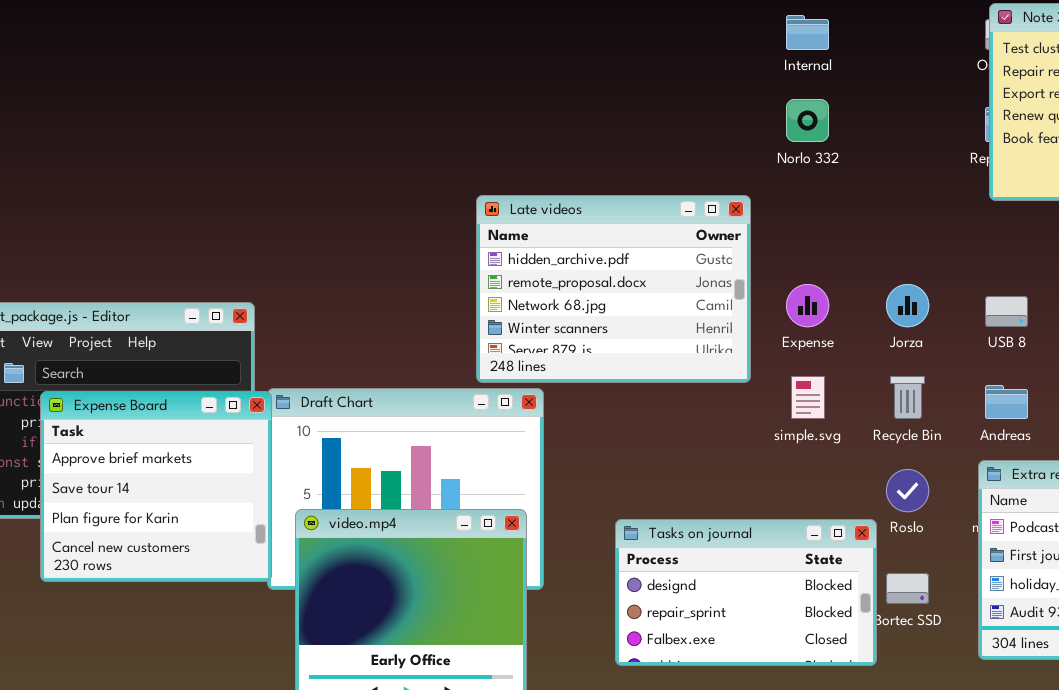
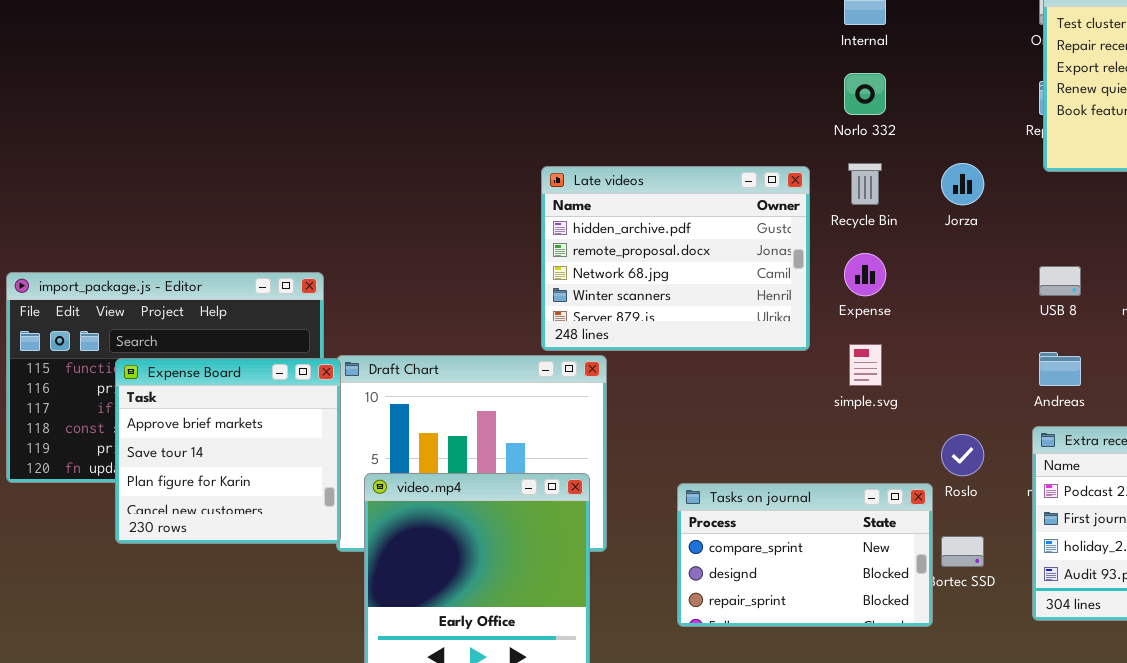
Jorza: [886,284,929,327] -> [941,163,984,205], moved
Recycle Bin: [890,376,925,419] -> [848,163,882,205], moved
Tasks on journal: [615,519,877,666] -> [677,483,933,627], scrolled up 1 row

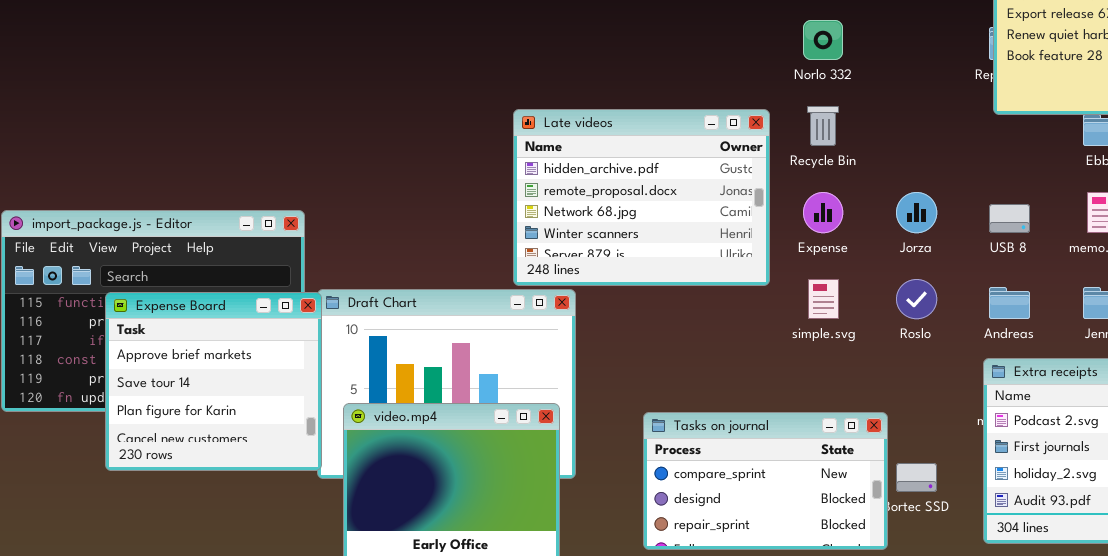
Jorza: [941,163,984,205] -> [896,192,937,233], moved
Roslo: [941,434,984,476] -> [896,279,937,319], moved

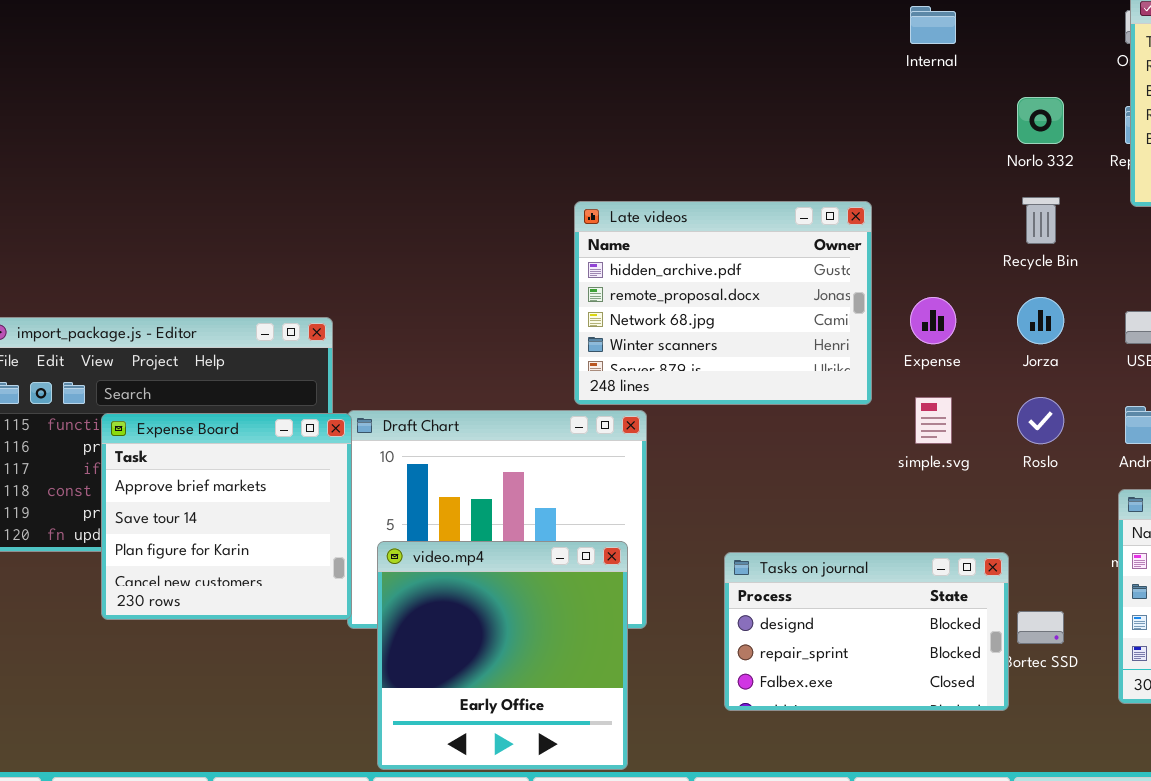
Norlo 332: [803,20,843,60] -> [1017,97,1064,144], moved
Recycle Bin: [807,106,839,146] -> [1022,197,1060,244], moved
Tasks on journal: [643,412,888,550] -> [724,552,1009,711], scrolled down 1 row

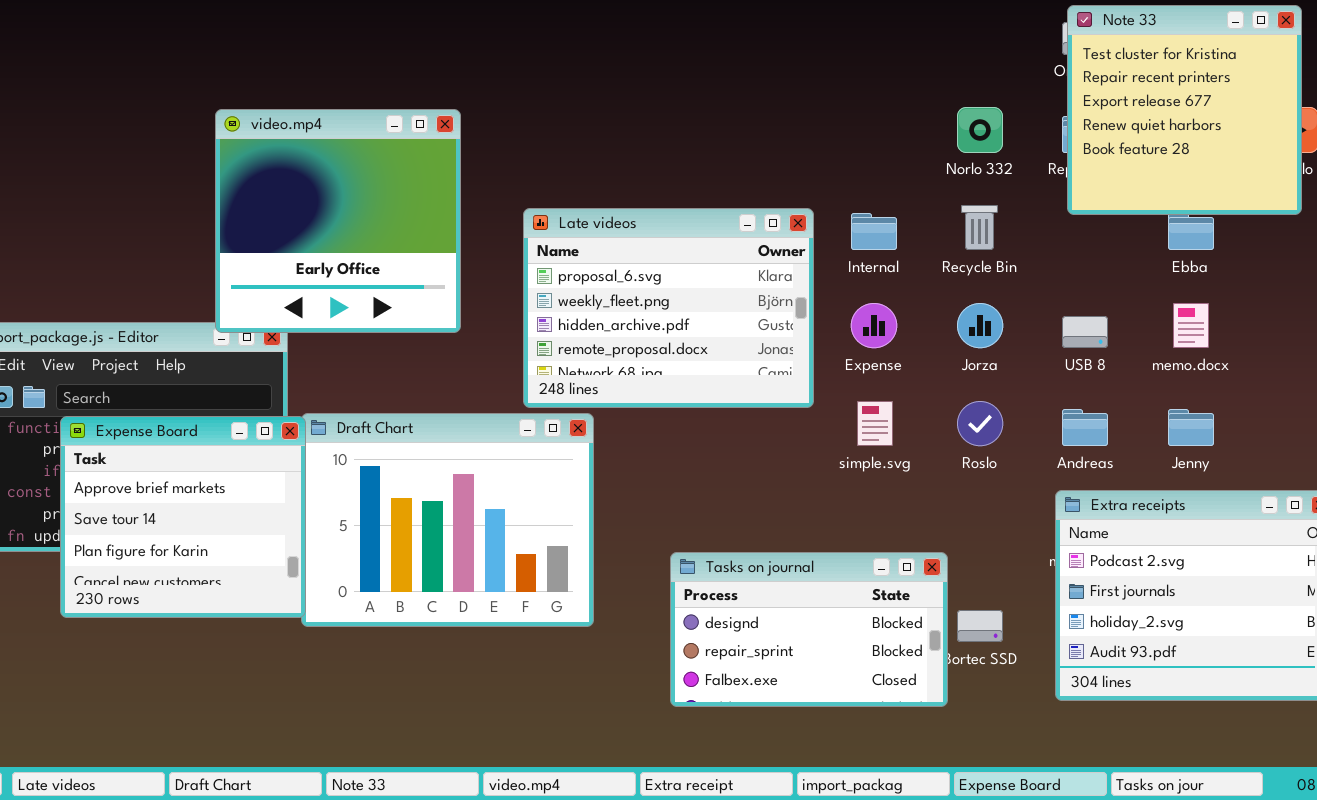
Internal: [910,6,956,44] -> [851,213,897,250], moved
Late videos: [574,201,872,405] -> [523,208,814,408], scrolled up 2 rows
video.mp4: [377,541,628,770] -> [215,109,461,333], moved

